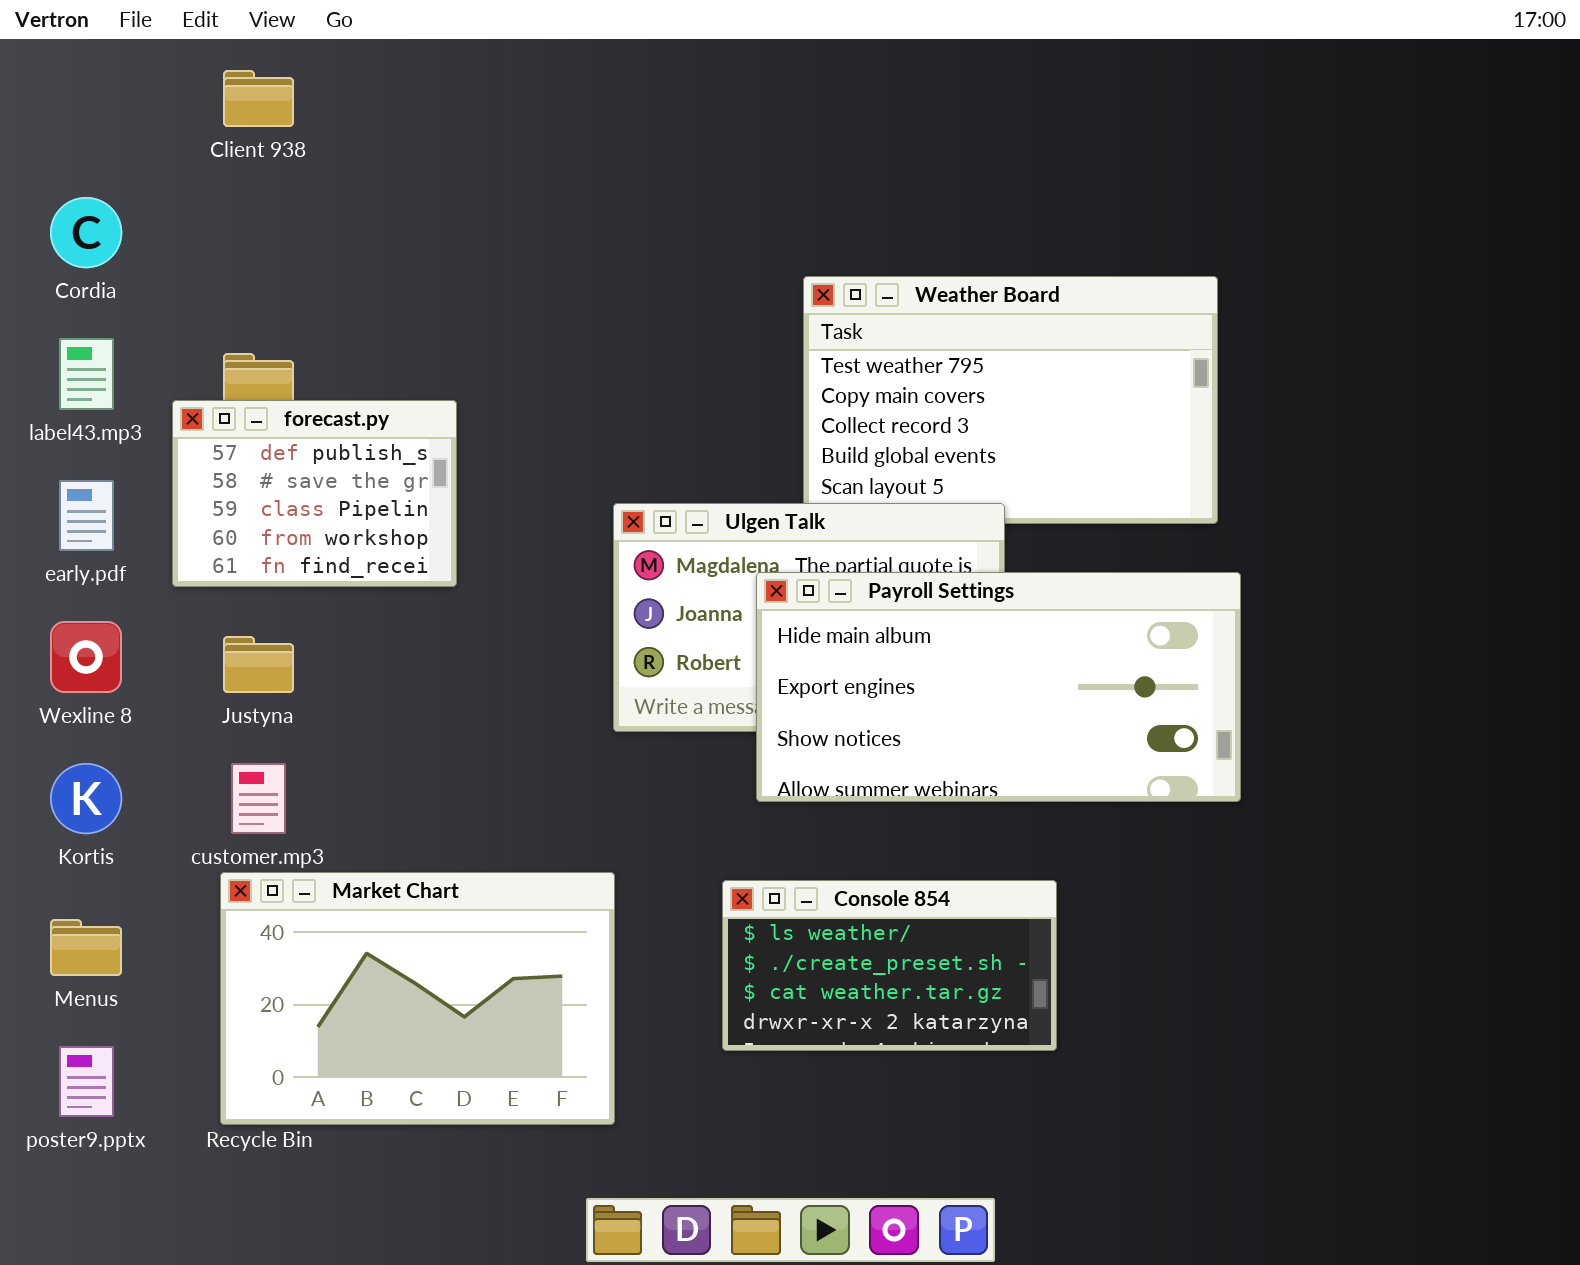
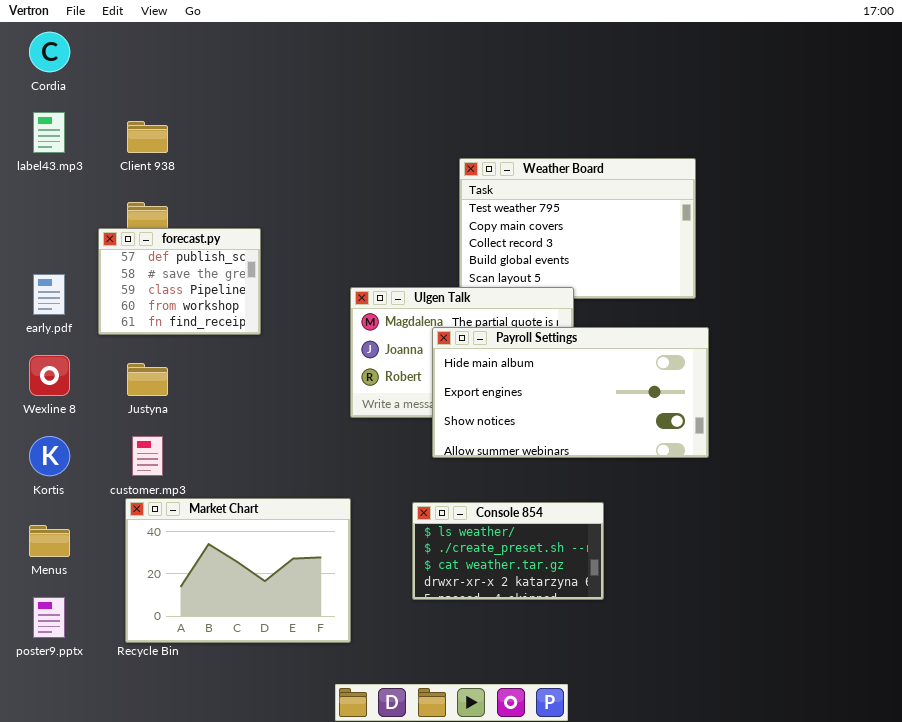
Client 938: [223,70,294,127] -> [127,121,168,153], moved
Cordia: [50,197,122,268] -> [29,32,70,72], moved
label43.mp3: [59,338,114,410] -> [33,112,65,153], moved

